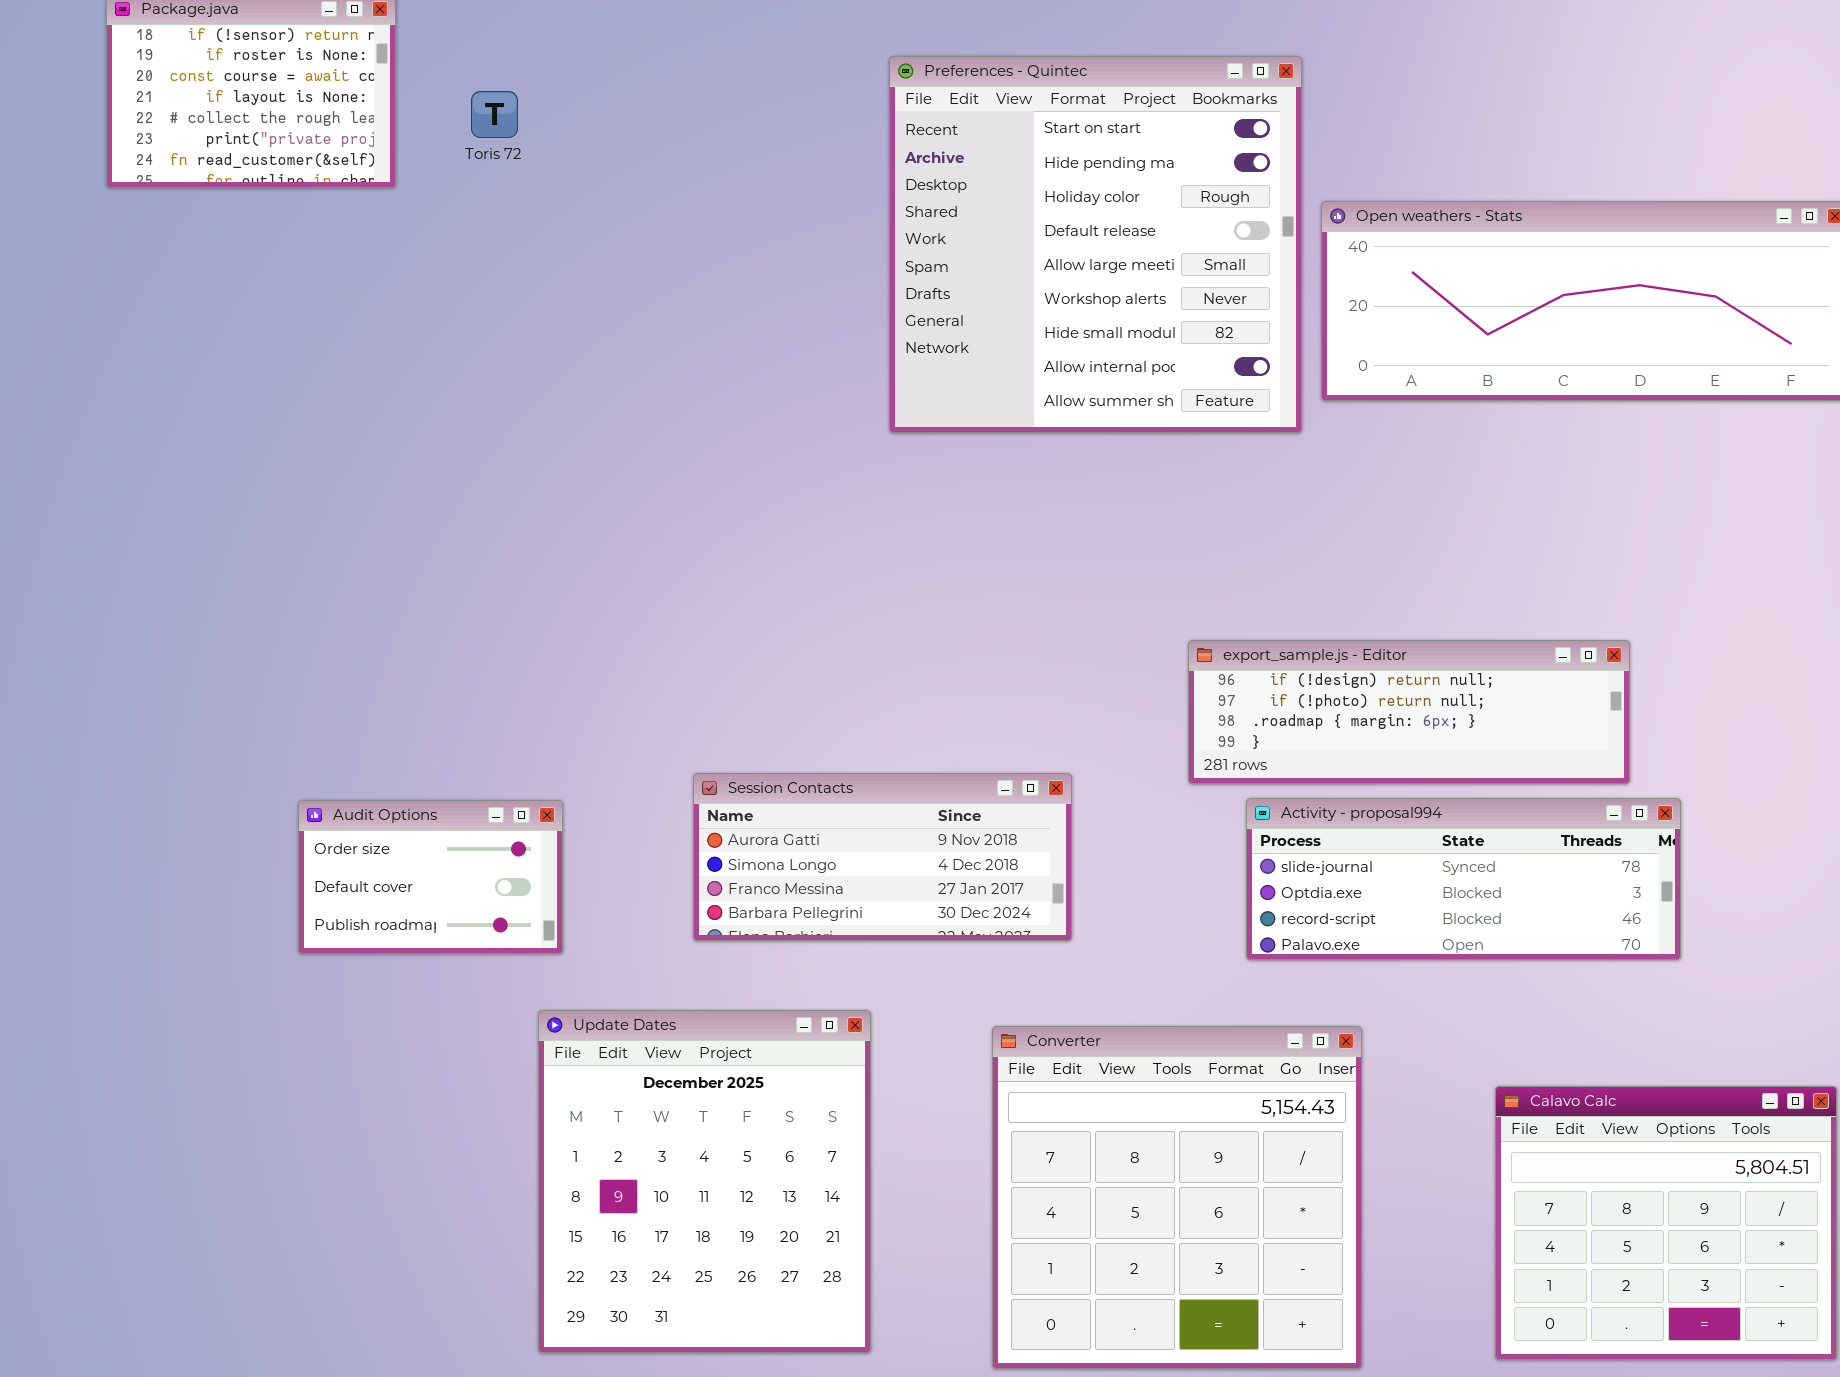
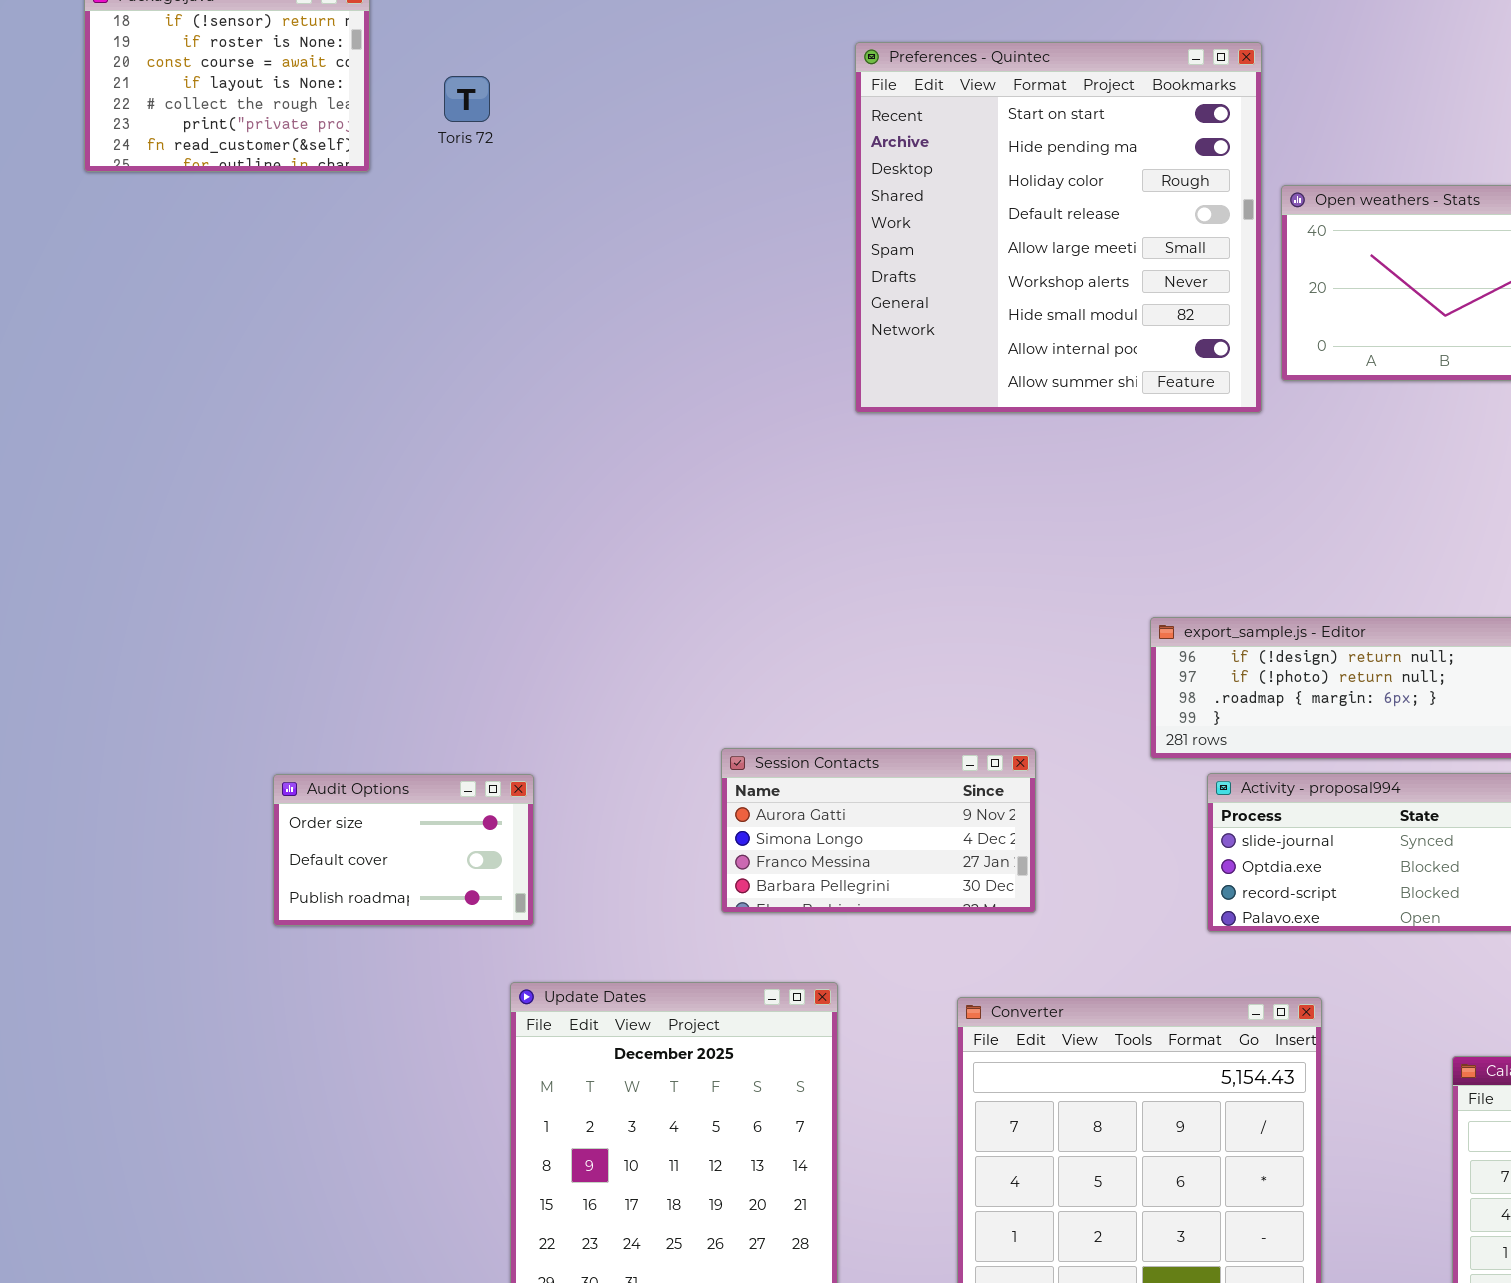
Session Contacts: [693,773,1072,941] -> [721,748,1036,913], resized

